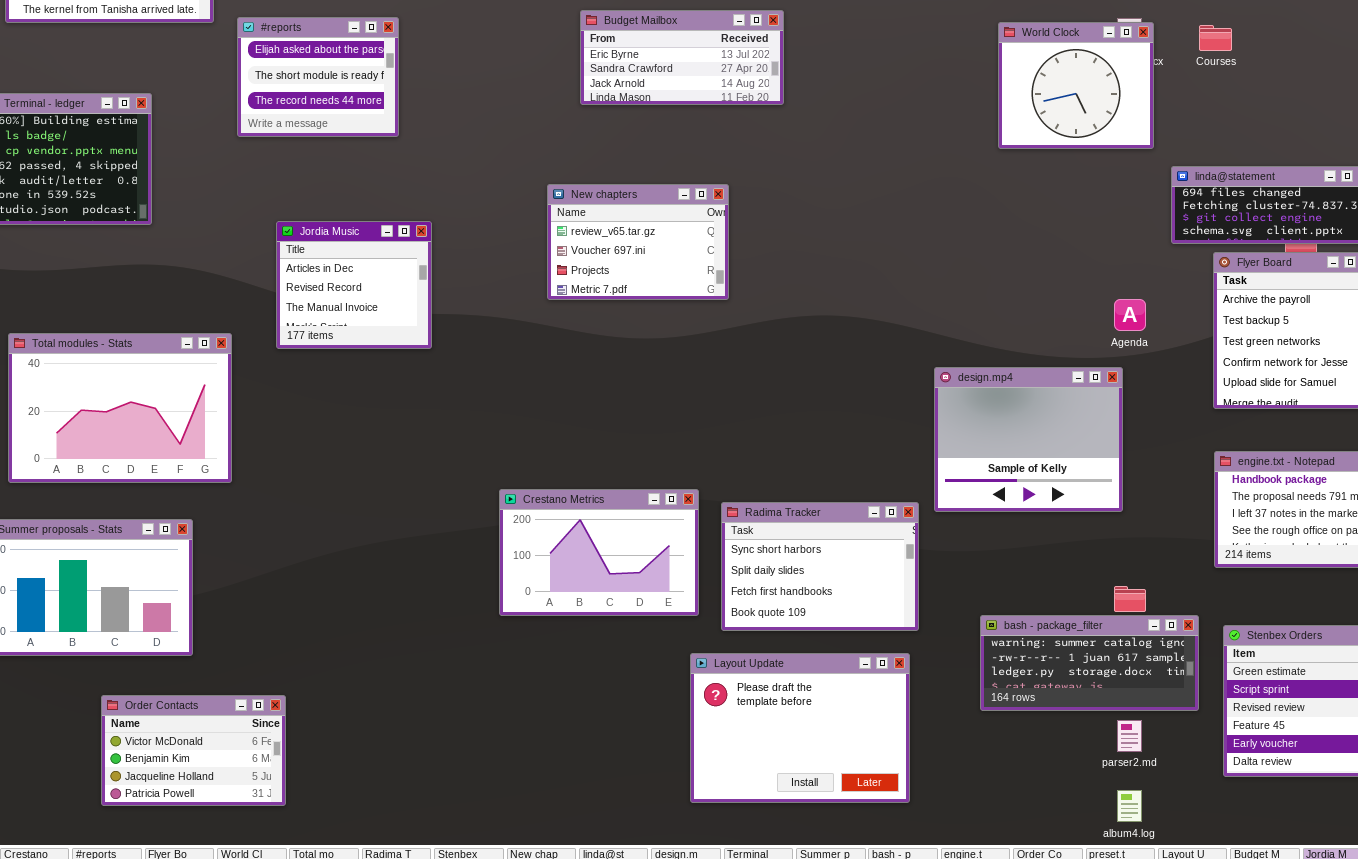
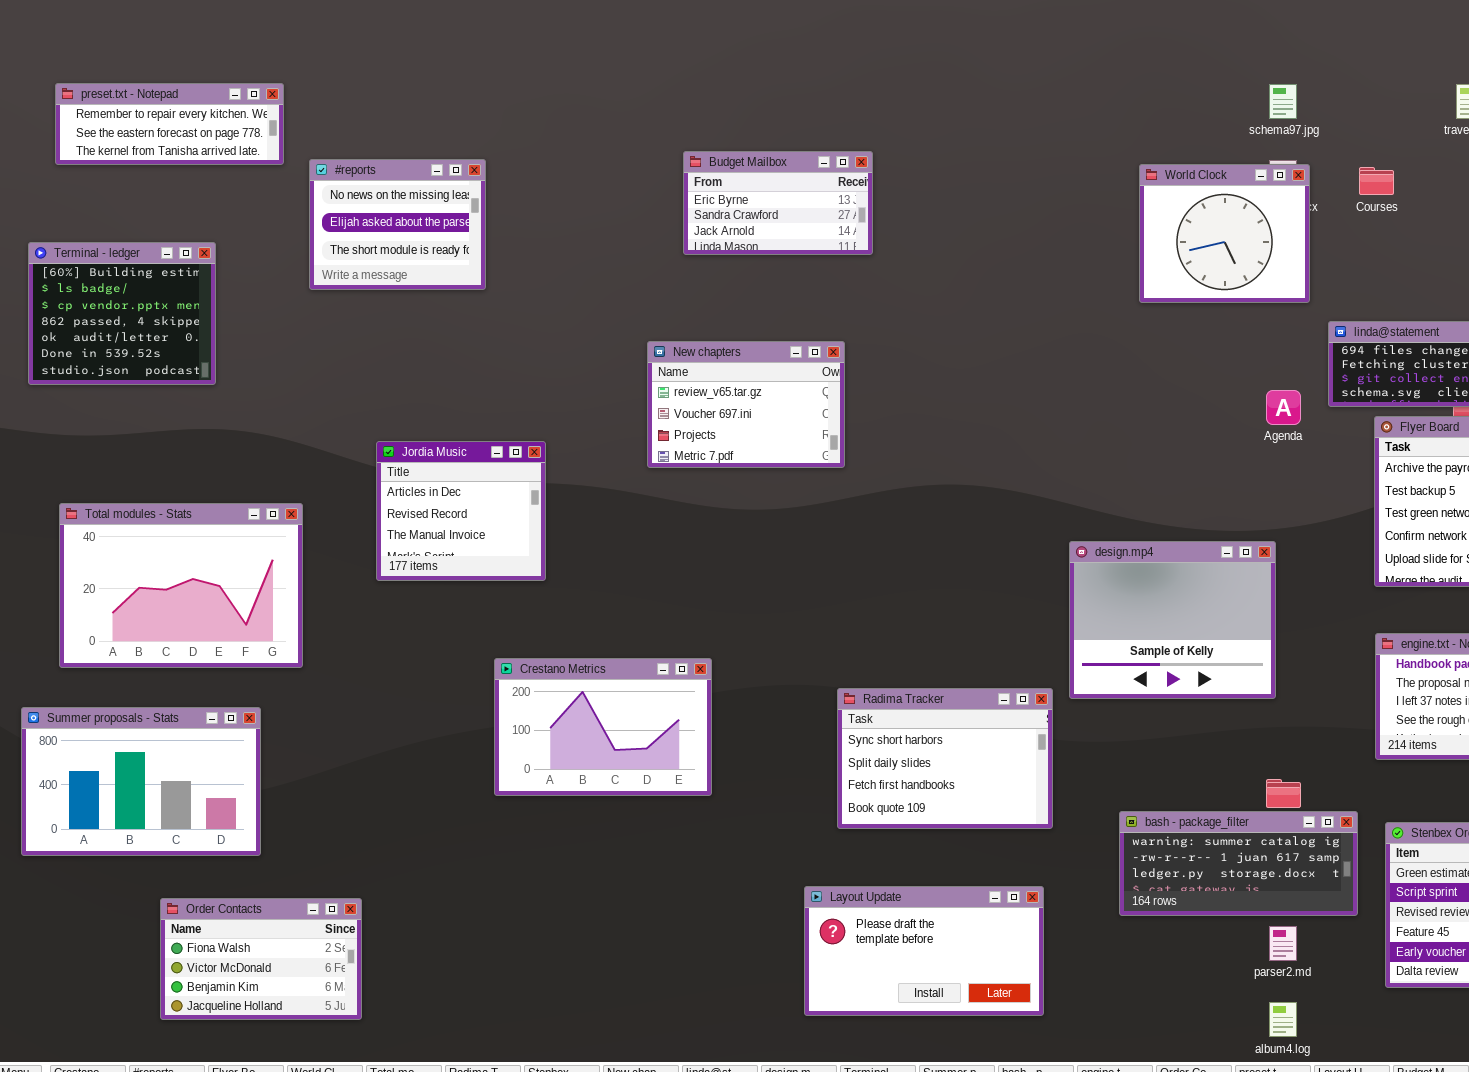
Budget Mailbox: [580,10,784,105] -> [683,151,873,255], resized
#reports: [237,17,399,137] -> [309,159,486,290], scrolled up 1 row
Jordia Music: [276,221,432,349] -> [376,441,546,581], moved
Agenda: [1114,299,1146,331] -> [1266,390,1301,425], moved
Crestano Metrics: [499,489,699,616] -> [494,658,712,796], moved
Layout Update: [690,653,910,803] -> [804,886,1044,1016], resized
Order Contacts: [101,695,286,806] -> [160,898,362,1020], scrolled up 1 row

